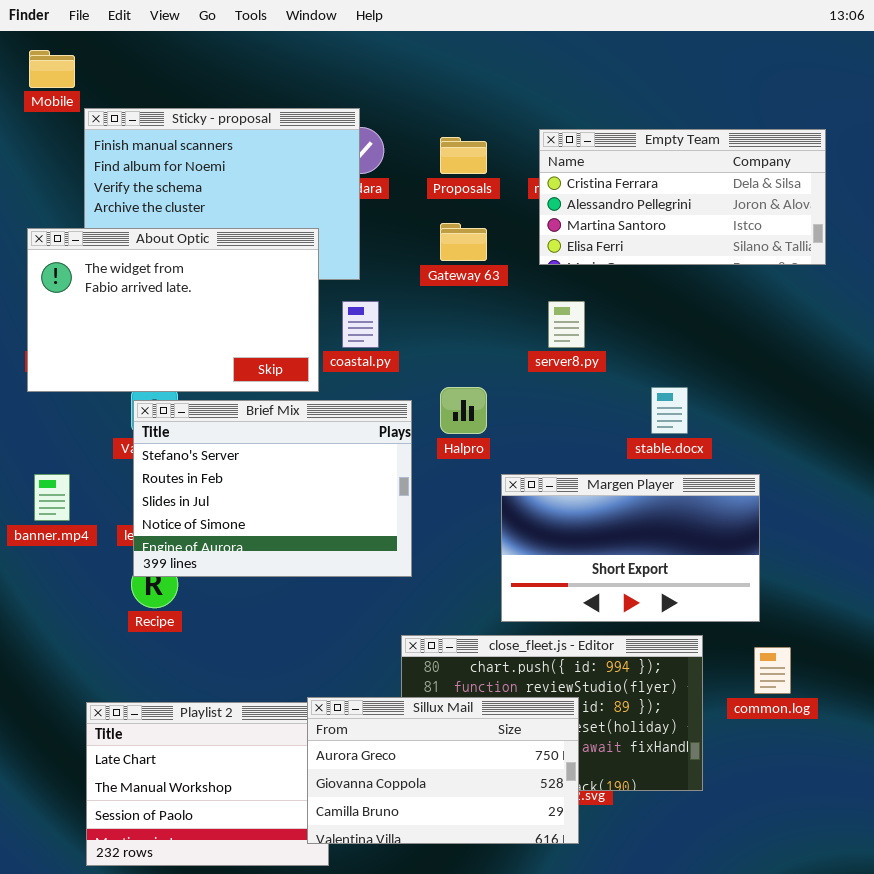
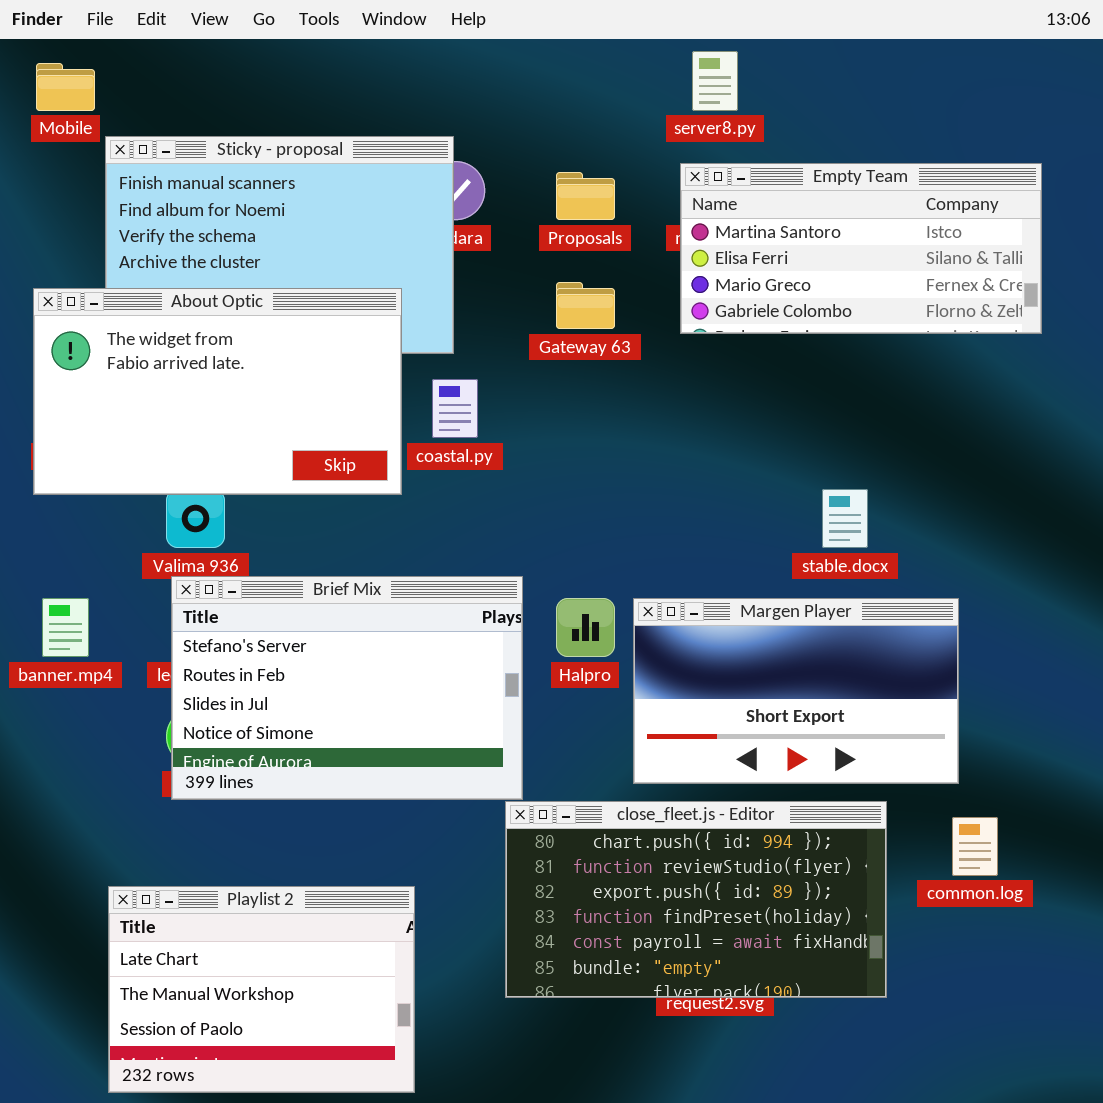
Empty Team: [539,129,826,265] -> [680,163,1042,334], scrolled down 2 rows
server8.py: [548,301,585,348] -> [692,51,738,111], moved
Halpro: [440,387,487,434] -> [556,598,615,657], moved
Brief Mix: [133,400,412,577] -> [171,576,523,800], moved
Sillux Mail: [307,697,579,844] -> none, closed

